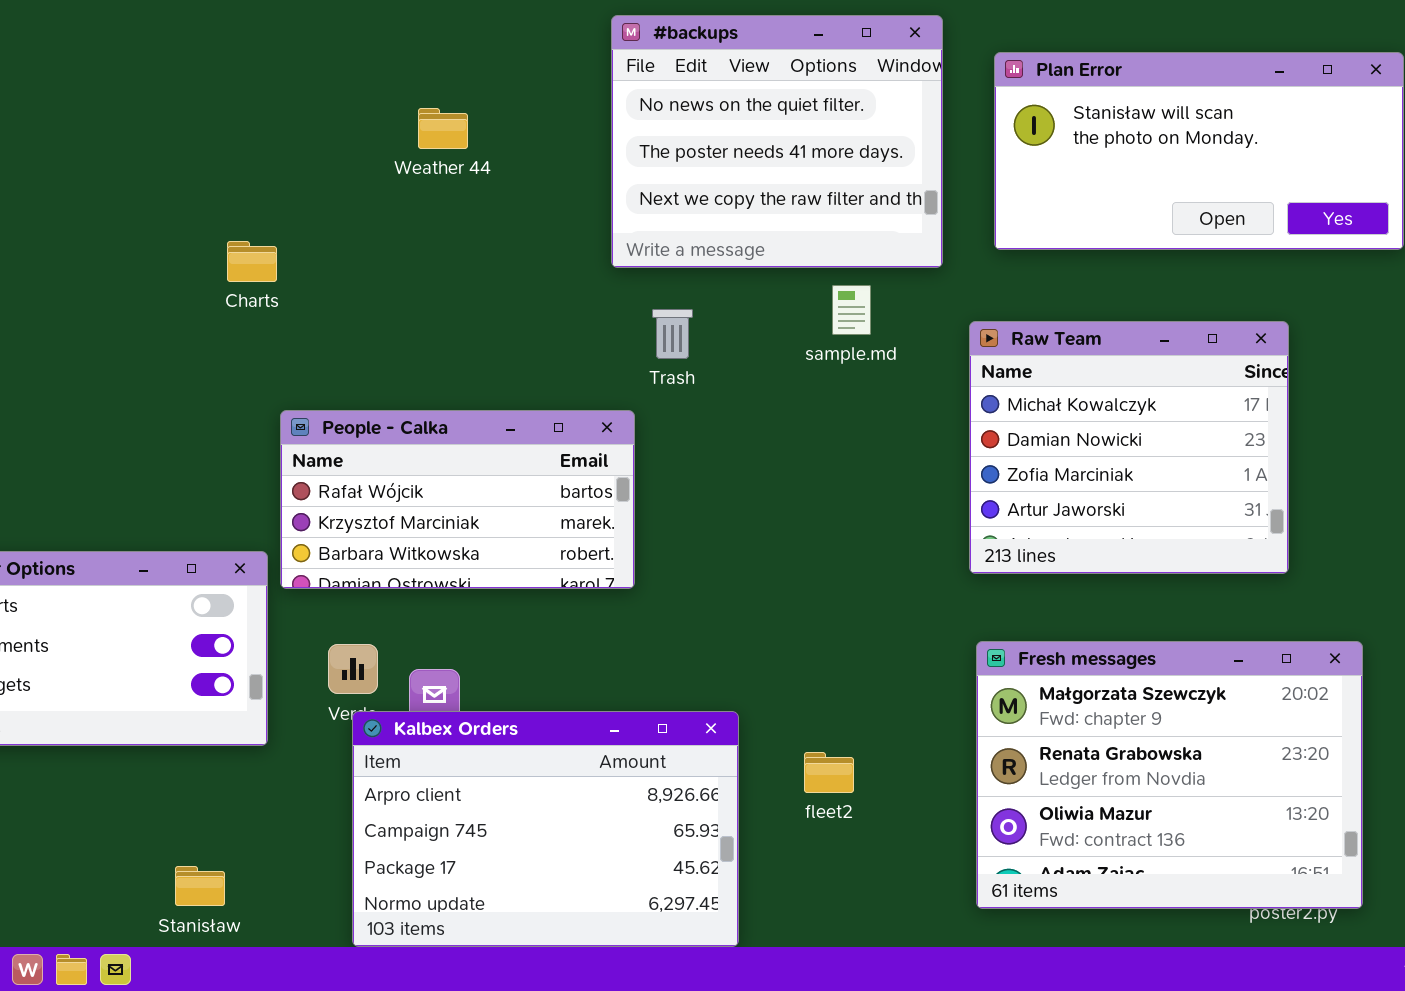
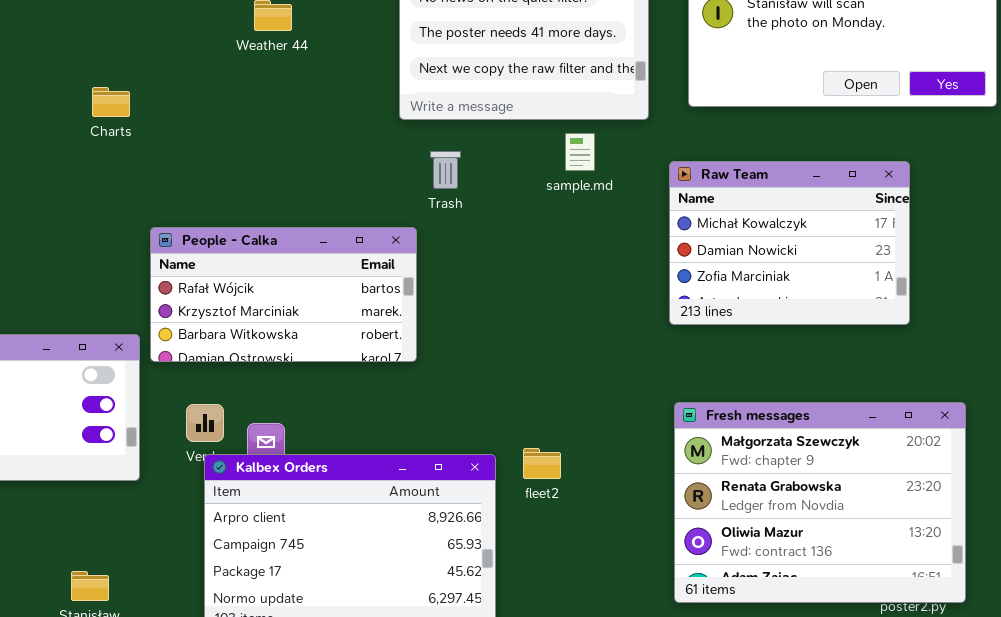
Charts: [227,241,277,282] -> [92,87,130,117], moved
Raw Team: [969,321,1289,574] -> [669,161,910,325], resized
fleet2: [804,752,854,793] -> [523,448,561,479], moved

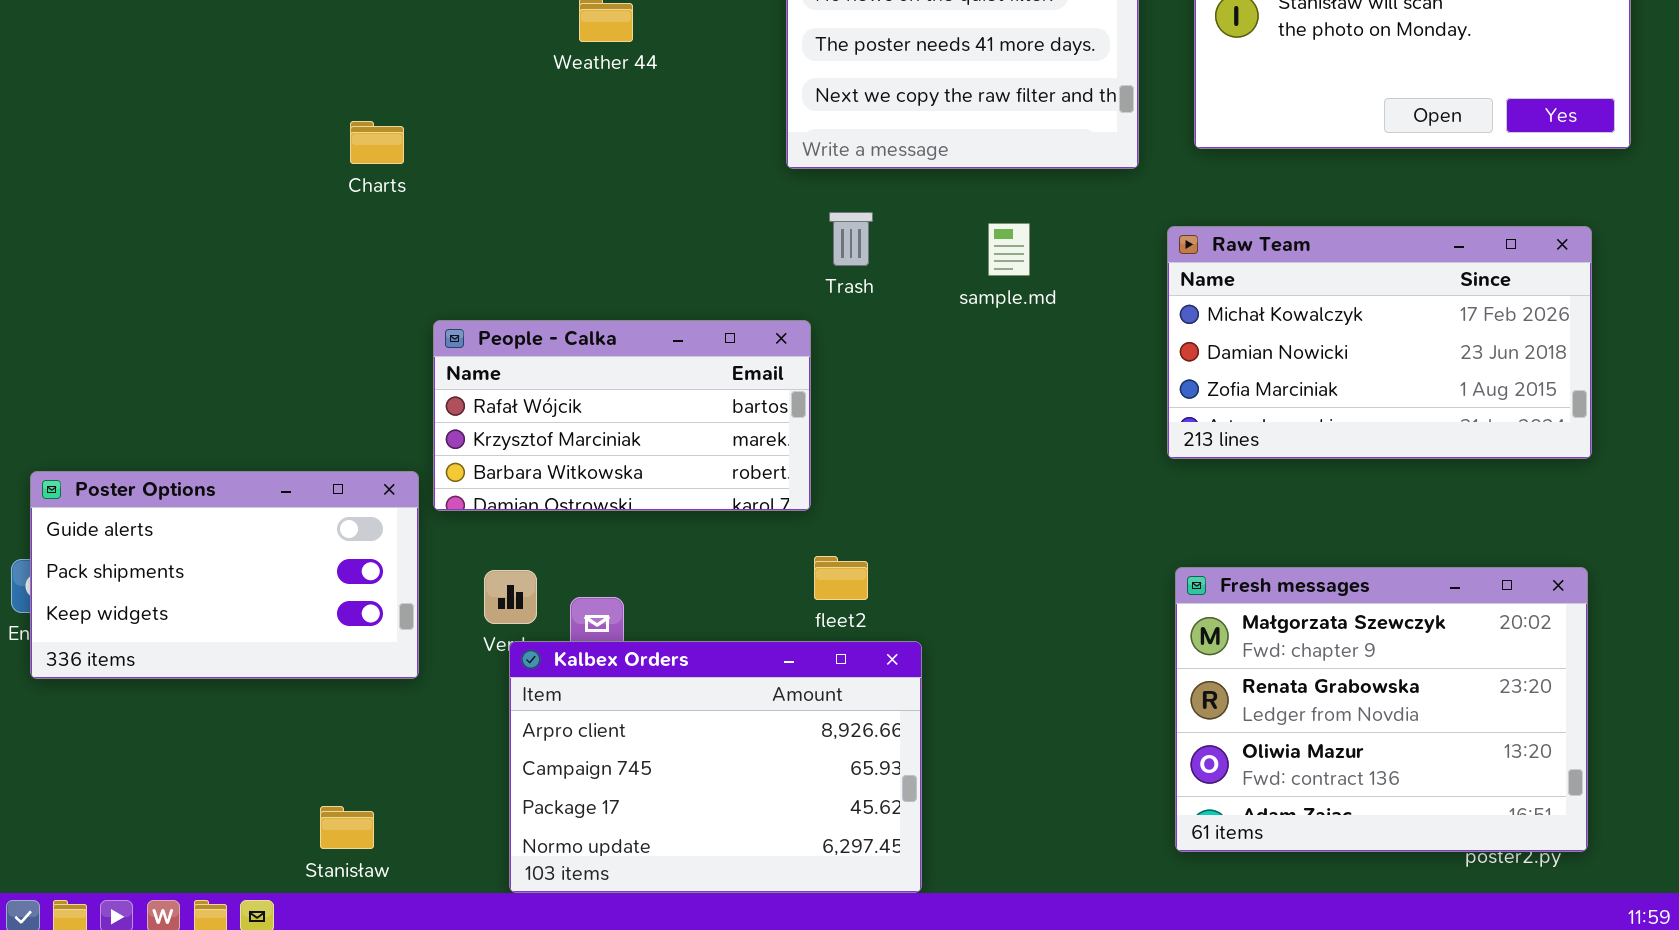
sample.md: [565,133,595,171] -> [988,223,1030,276], moved
Raw Team: [669,161,910,325] -> [1167,226,1592,459], resized
fleet2: [523,448,561,479] -> [814,556,868,600], moved

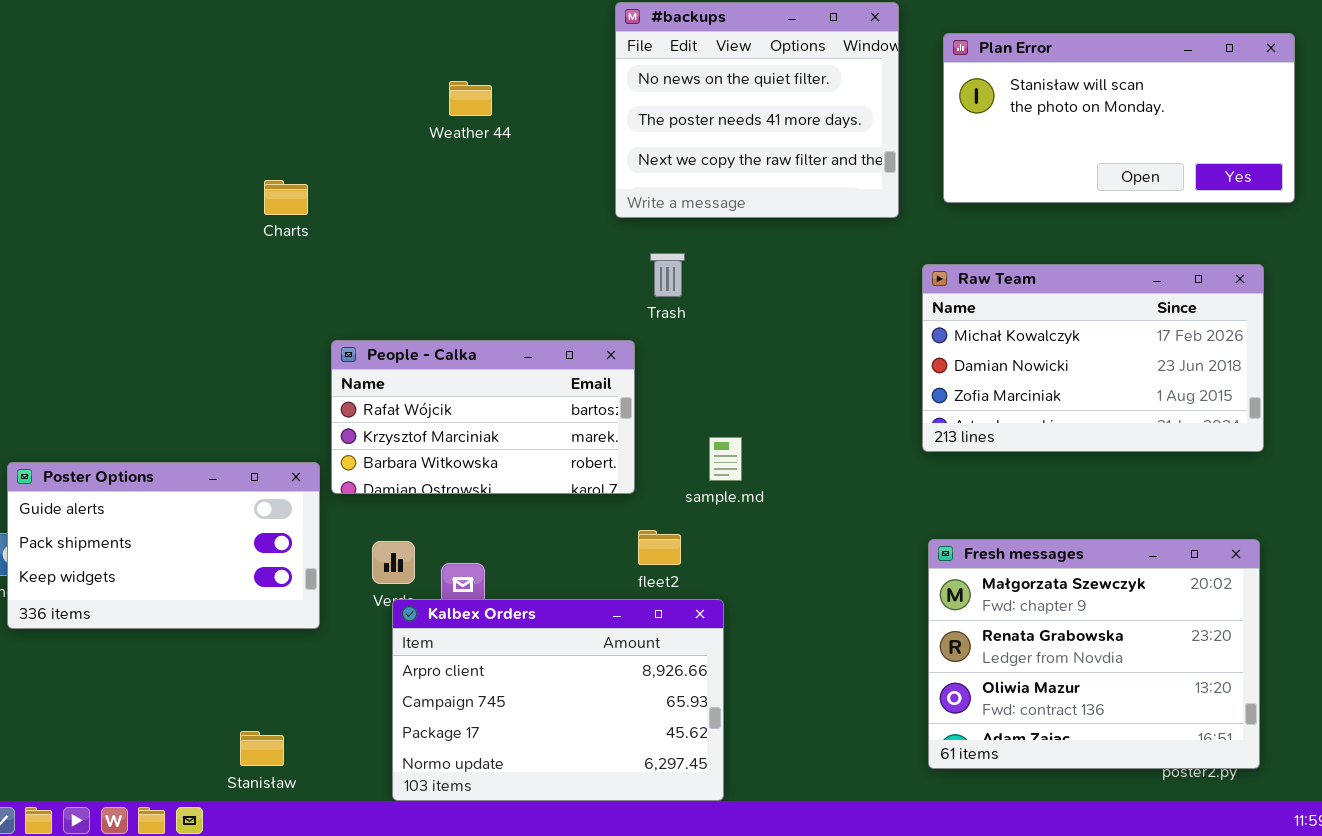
sample.md: [988,223,1030,276] -> [709,437,742,481], moved

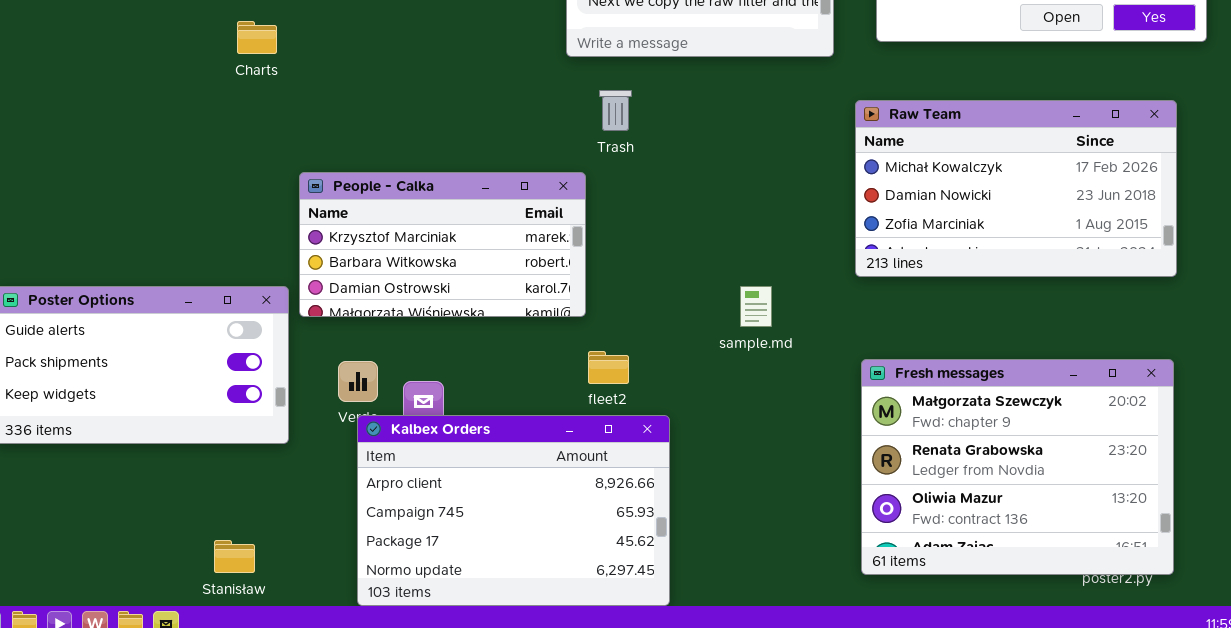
People - Calka: [331,340,635,494] -> [299,172,586,317], scrolled down 1 row
sample.md: [709,437,742,481] -> [740,286,772,327], moved

